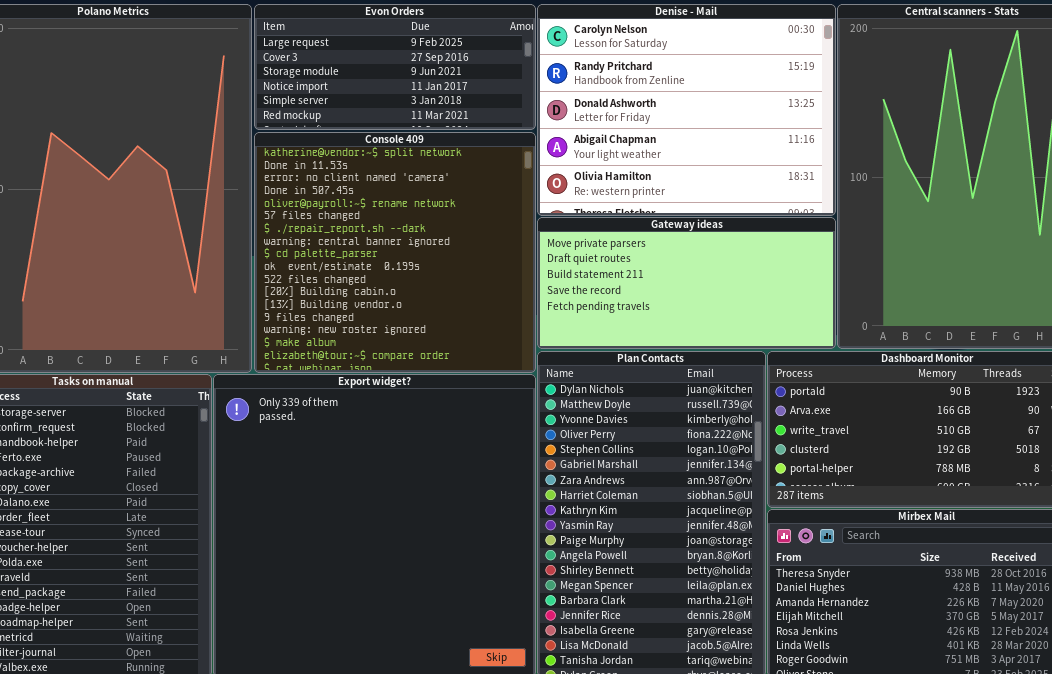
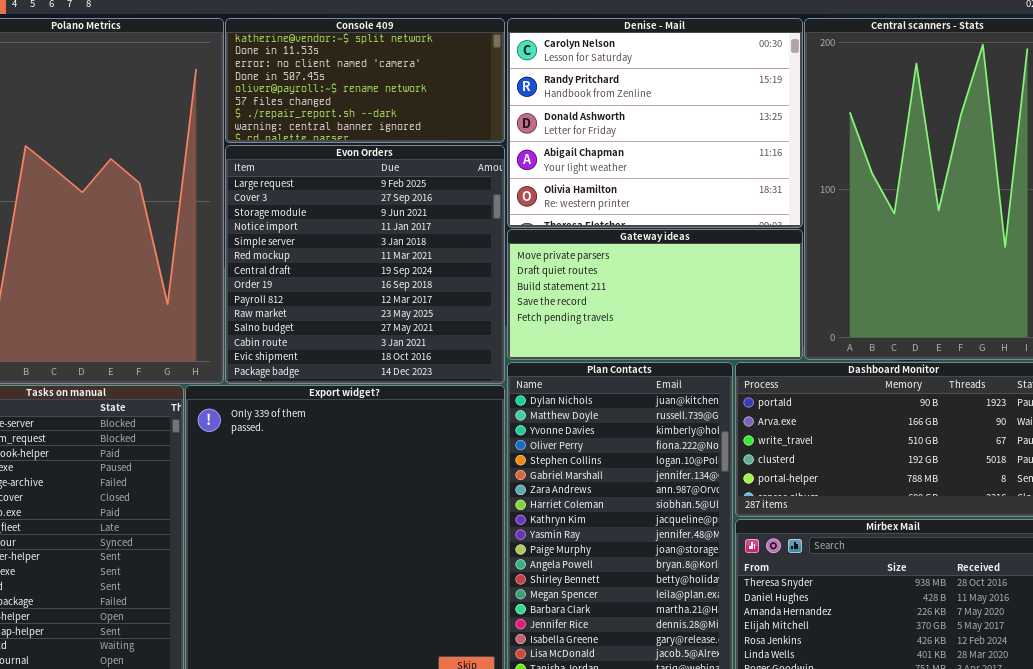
Evon Orders: [254,4,536,130] -> [225,145,505,384], moved, resized
Console 409: [254,132,536,373] -> [225,18,505,143], moved, resized

